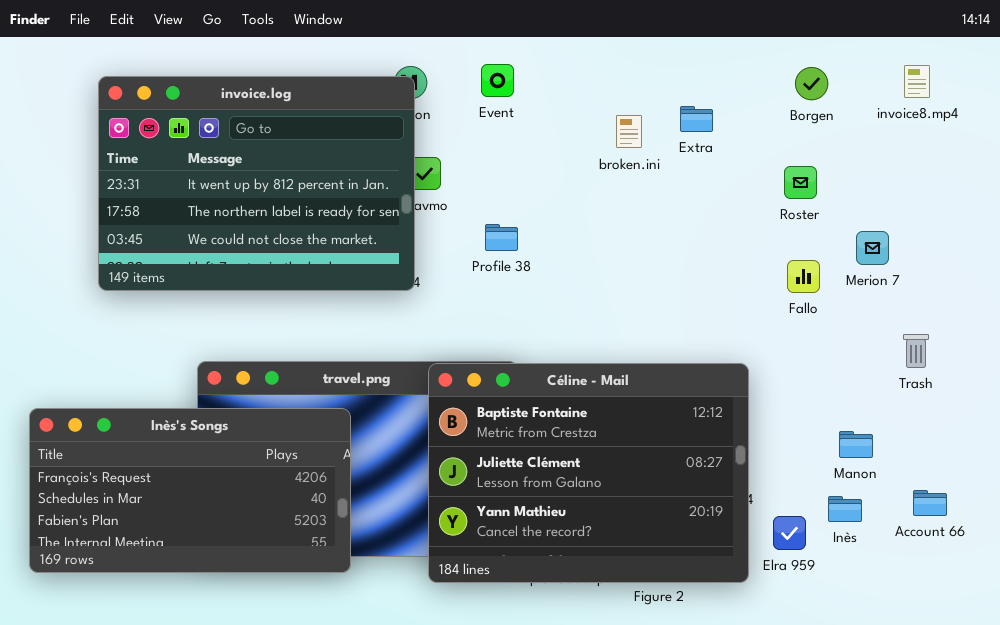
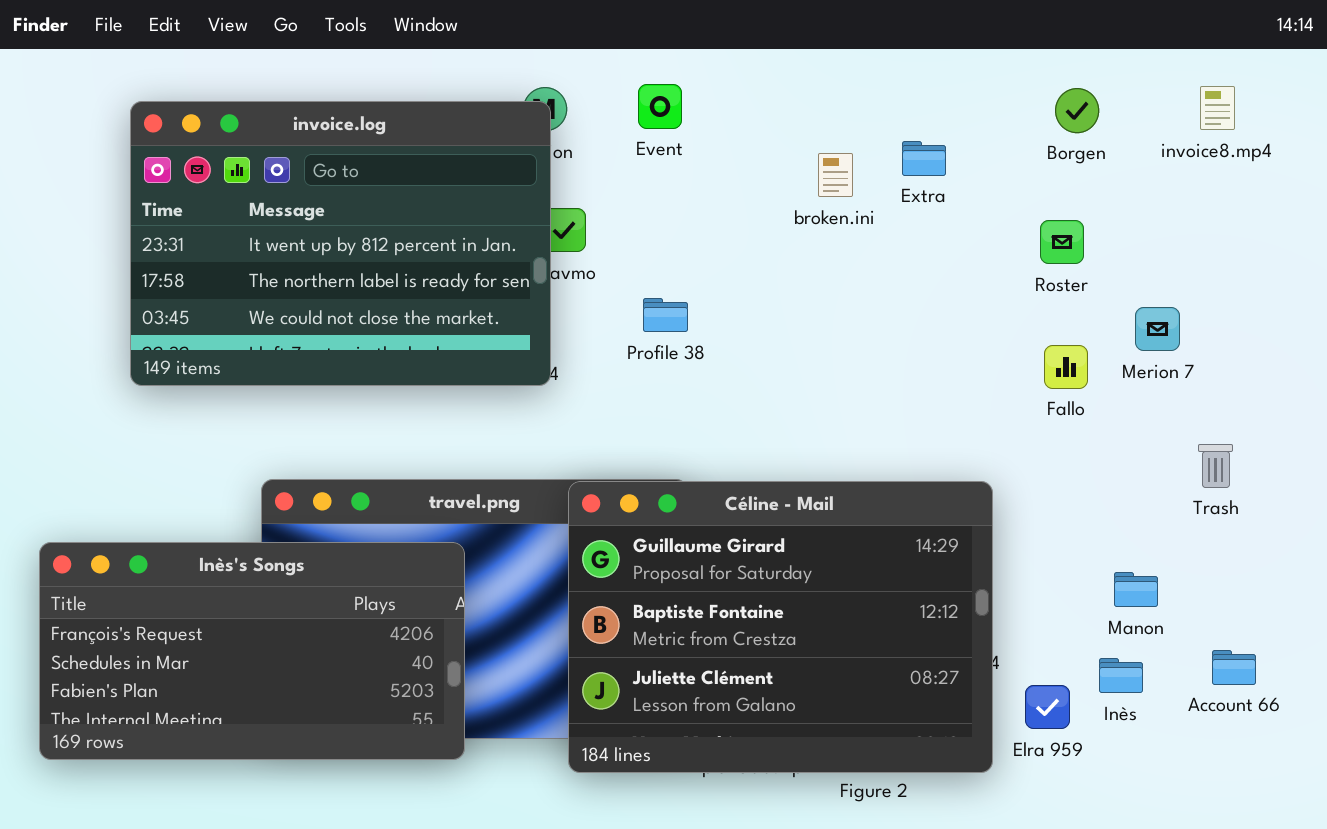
Céline - Mail: [428,363,749,583] -> [568,481,993,773], scrolled up 1 row

